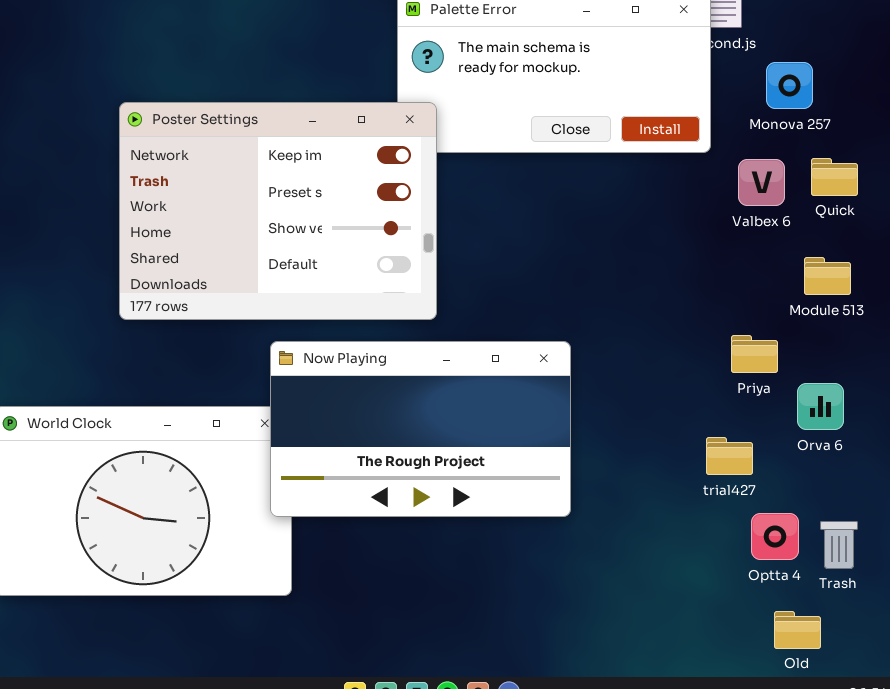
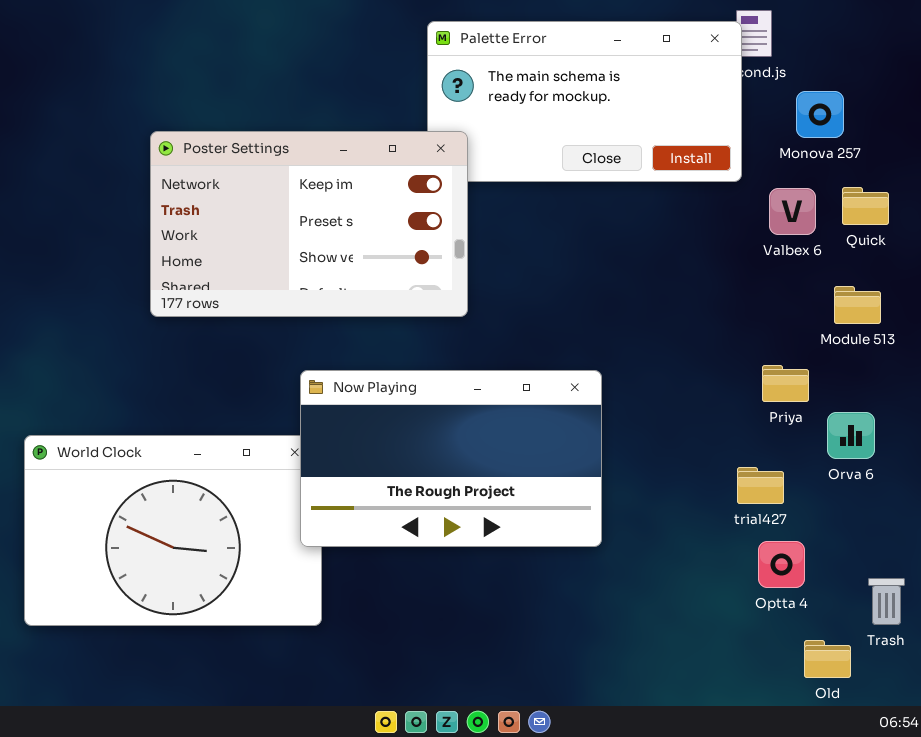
Poster Settings: [119,102,437,320] -> [150,131,468,317], resized
Optta 4: [751,513,799,560] -> [758,541,805,588], moved
Trash: [820,521,858,569] -> [868,578,905,625], moved

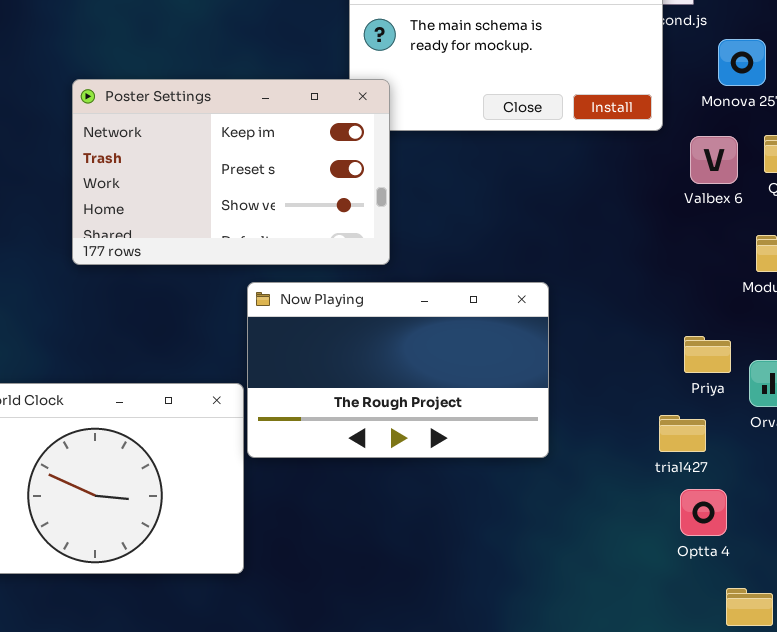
Priya: [762,365,809,402] -> [684,336,731,373], moved
Now Playing: [300,370,602,547] -> [247,282,549,458], moved

